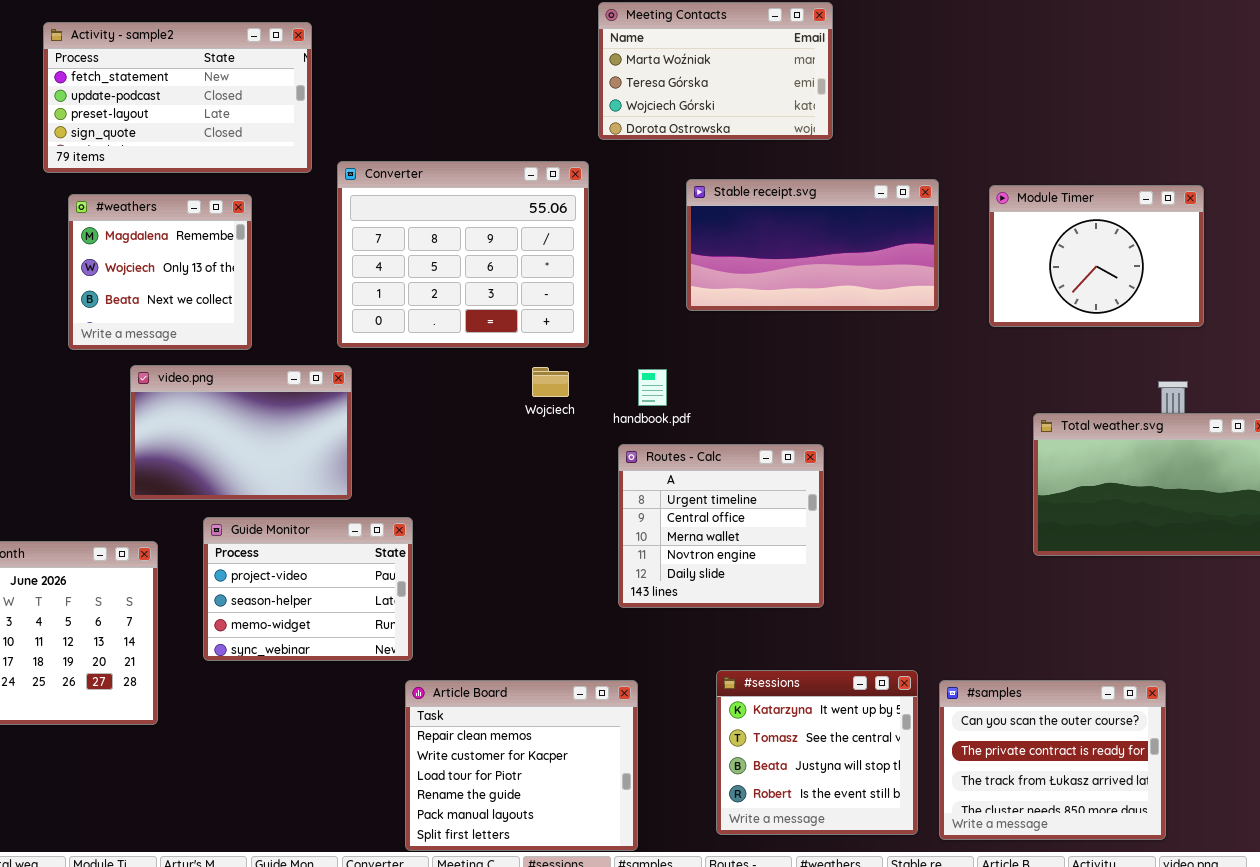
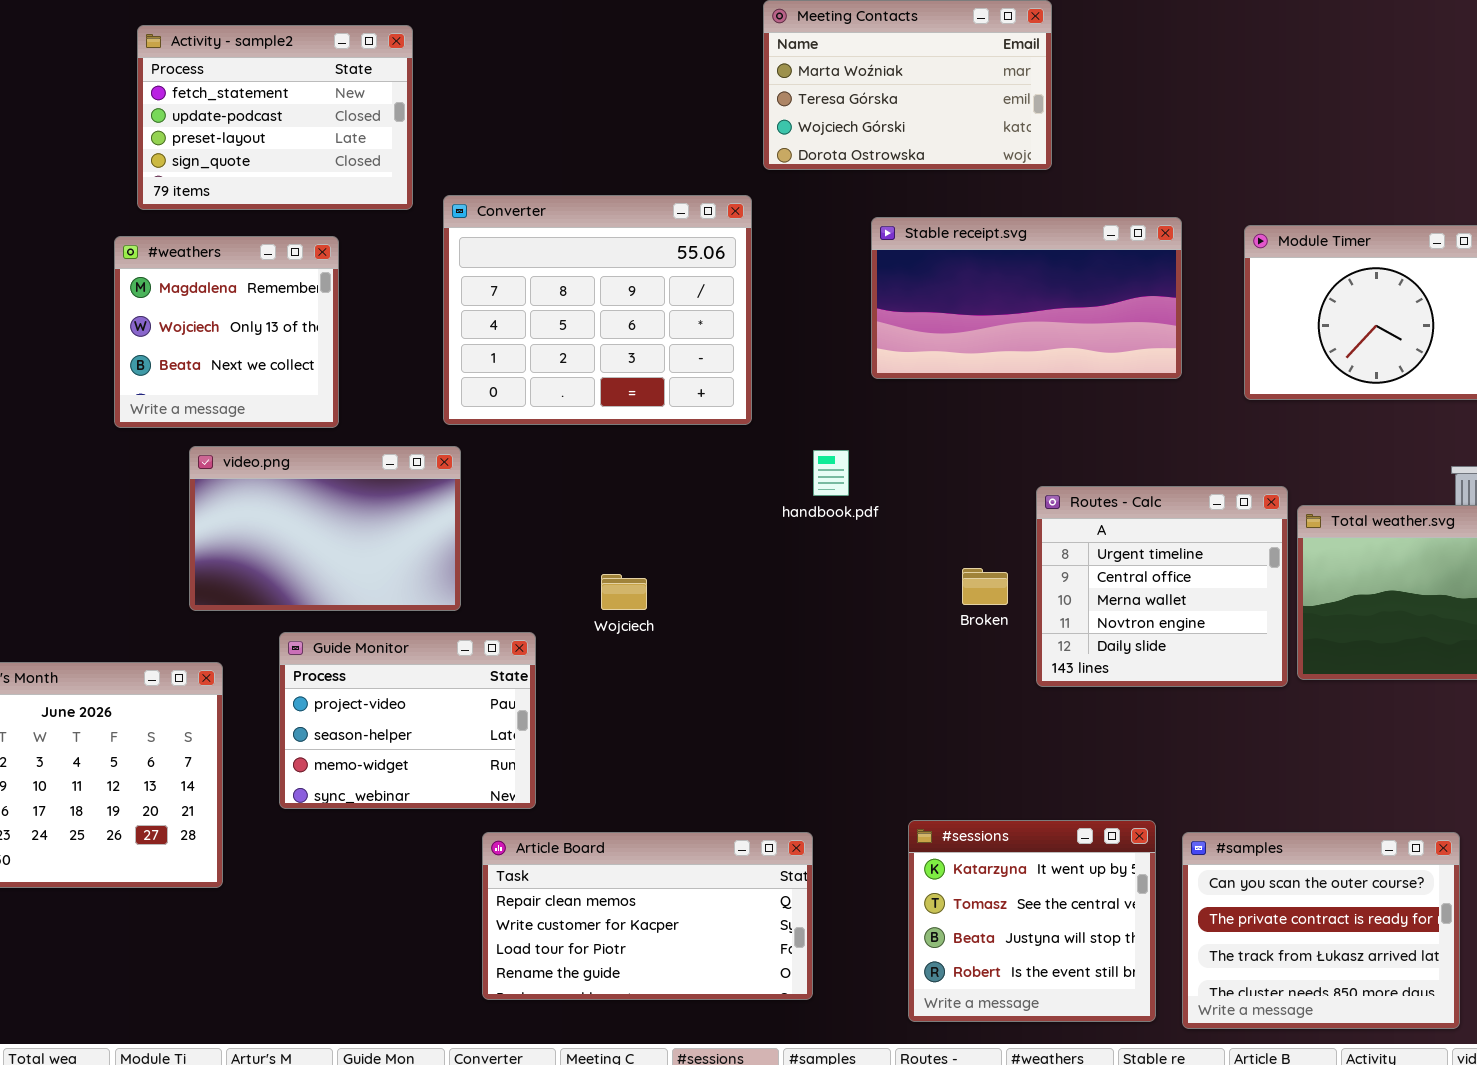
Activity - sample2: [43,22,312,173] -> [137,25,413,210], resized
Wojciech: [532,367,569,397] -> [601,574,647,610], moved
Routes - Calc: [618,444,824,608] -> [1036,486,1288,687], moved
Article Board: [405,680,638,851] -> [482,832,813,1000], resized

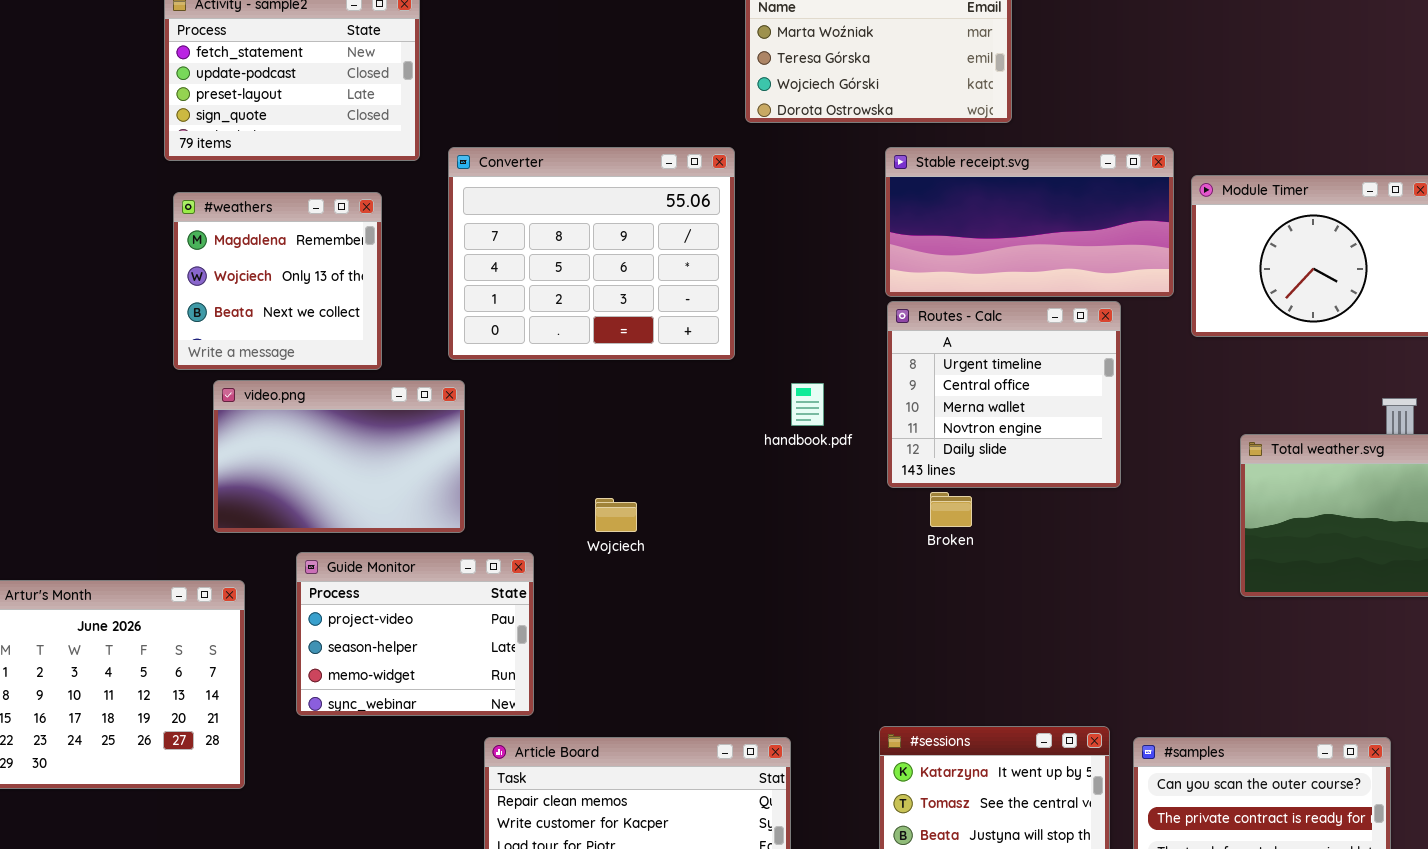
Stable receipt.svg: [871,217,1182,379] -> [885,147,1174,297], moved
#weathers: [114,236,339,428] -> [173,192,382,370], moved
Routes - Calc: [1036,486,1288,687] -> [887,301,1121,488], moved

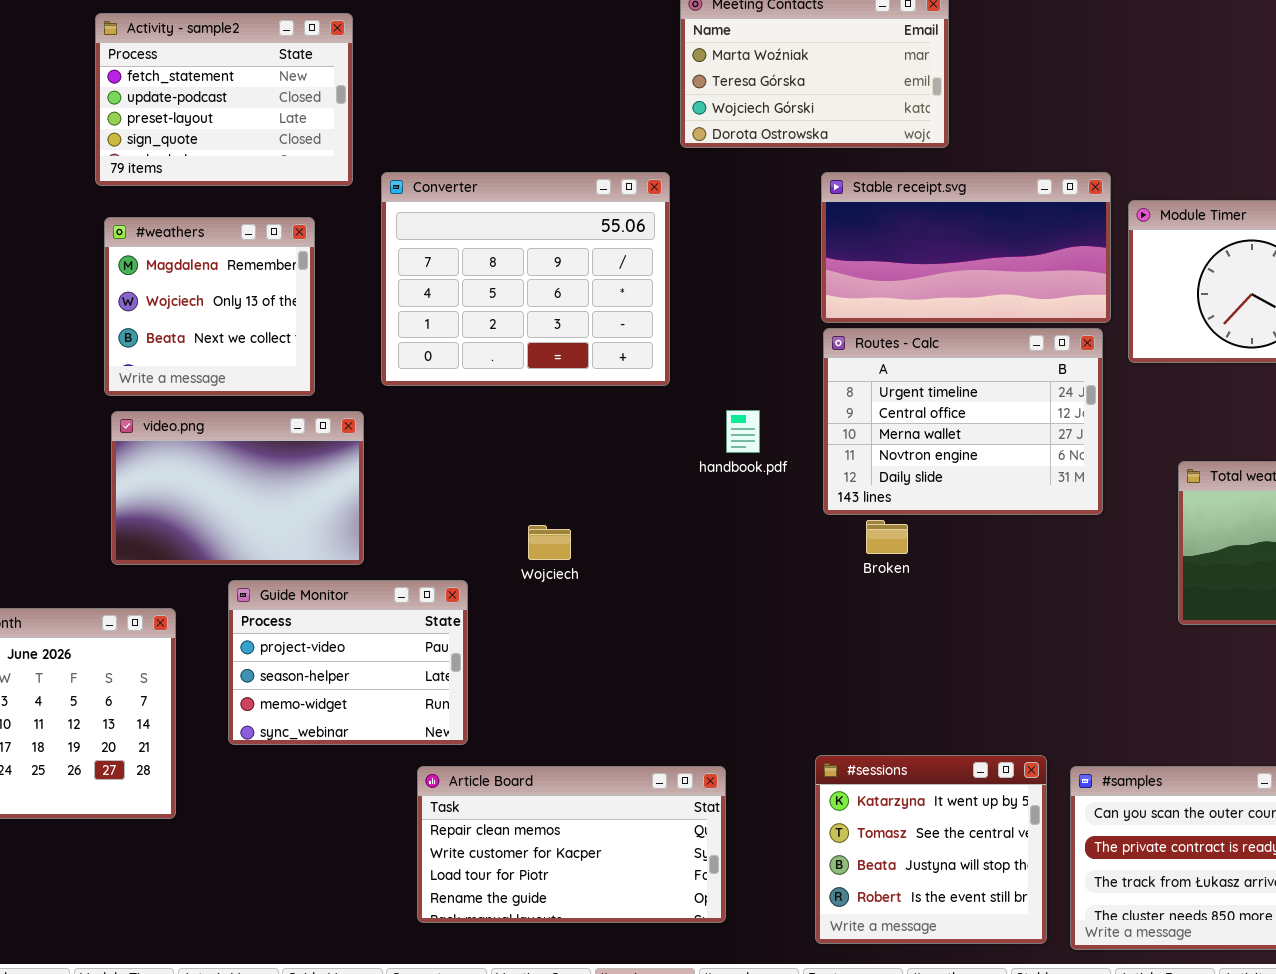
Routes - Calc: [887,301,1121,488] -> [823,328,1103,515], resized
video.png: [213,380,465,533] -> [111,411,364,565], moved

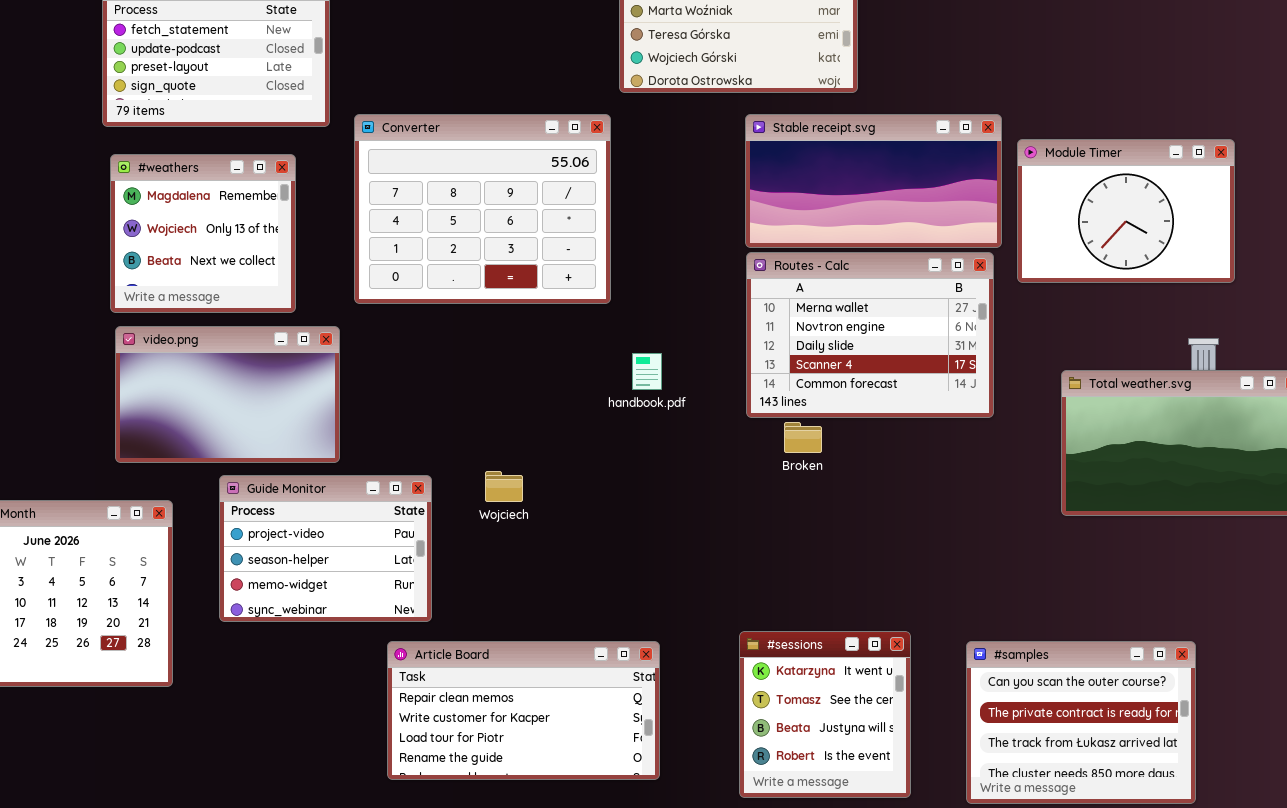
Routes - Calc: [823,328,1103,515] -> [746,252,994,418], scrolled down 2 rows
handbook.pdf: [726,410,760,453] -> [632,353,662,390], moved
Wojciech: [528,525,571,560] -> [485,471,523,502], moved
#sessions: [815,755,1047,944] -> [739,631,911,798], resized

